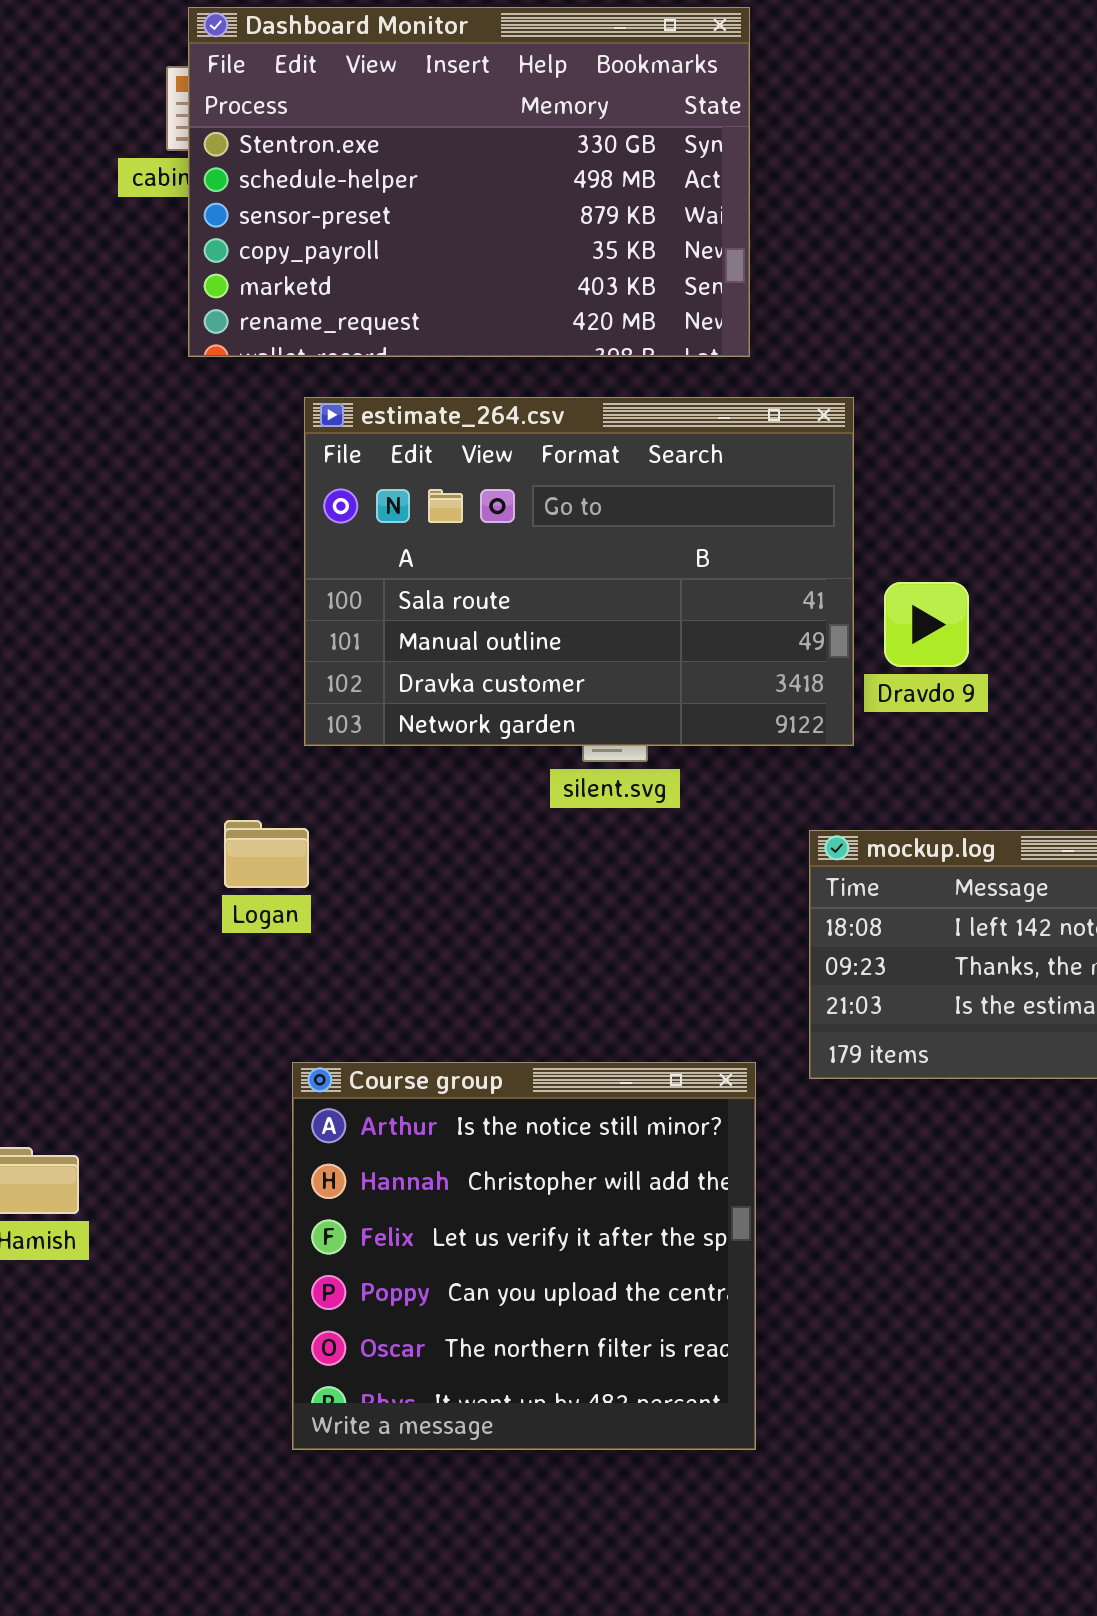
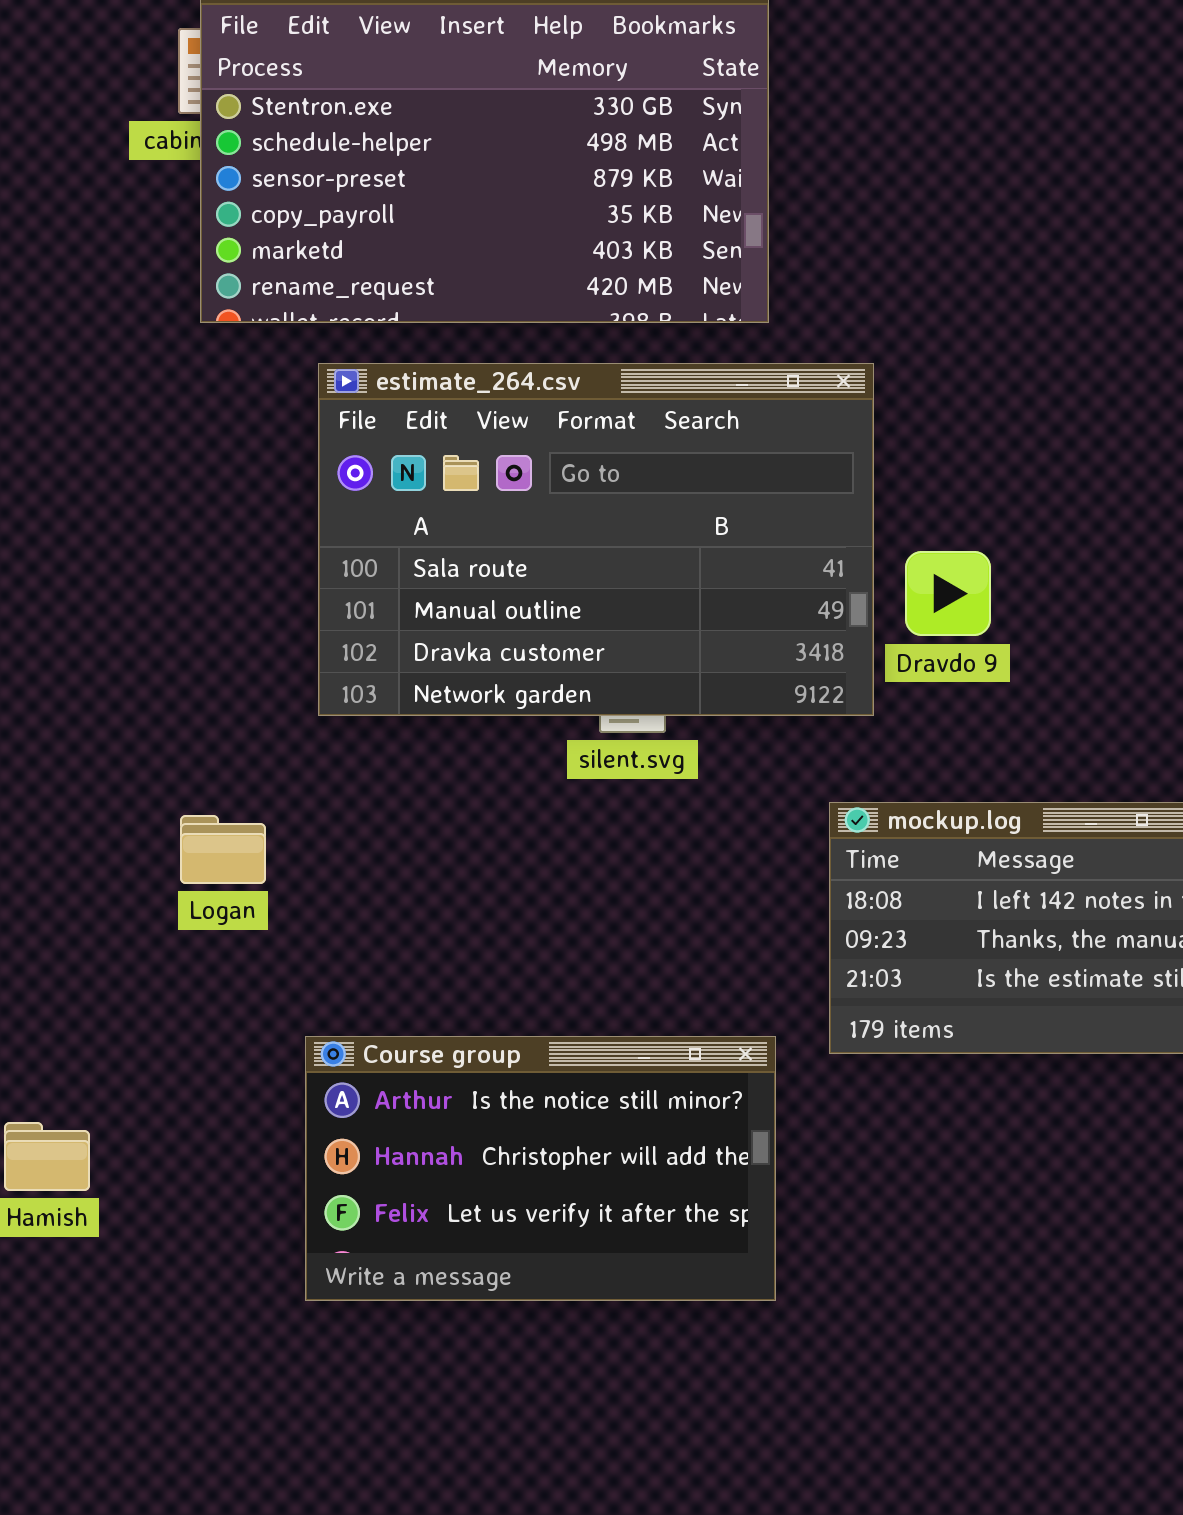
Logan: [224,820,309,888] -> [180,815,266,884], moved
Course group: [292,1062,756,1450] -> [305,1036,776,1301], resized

